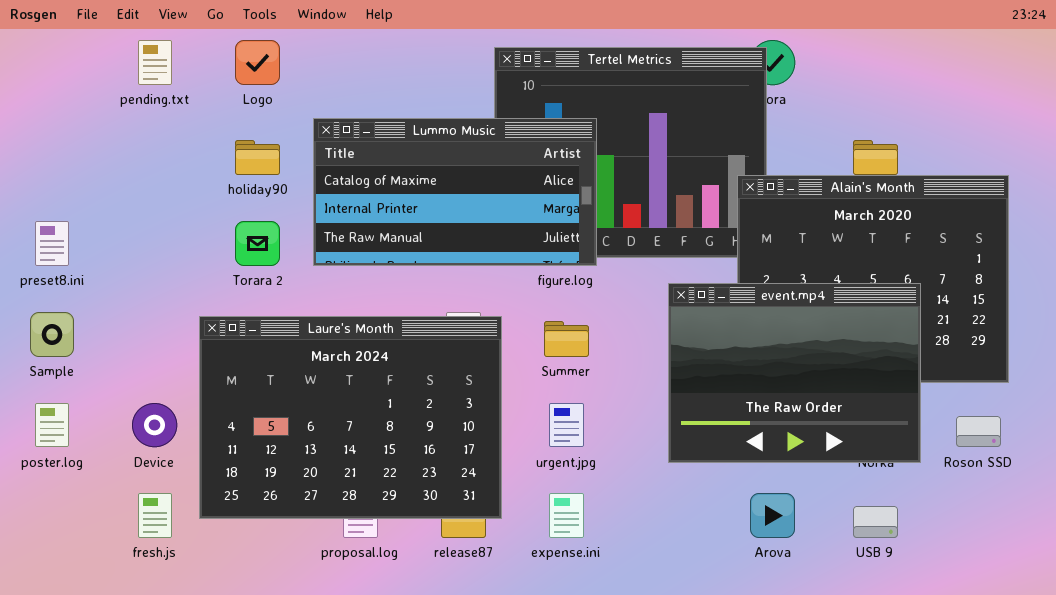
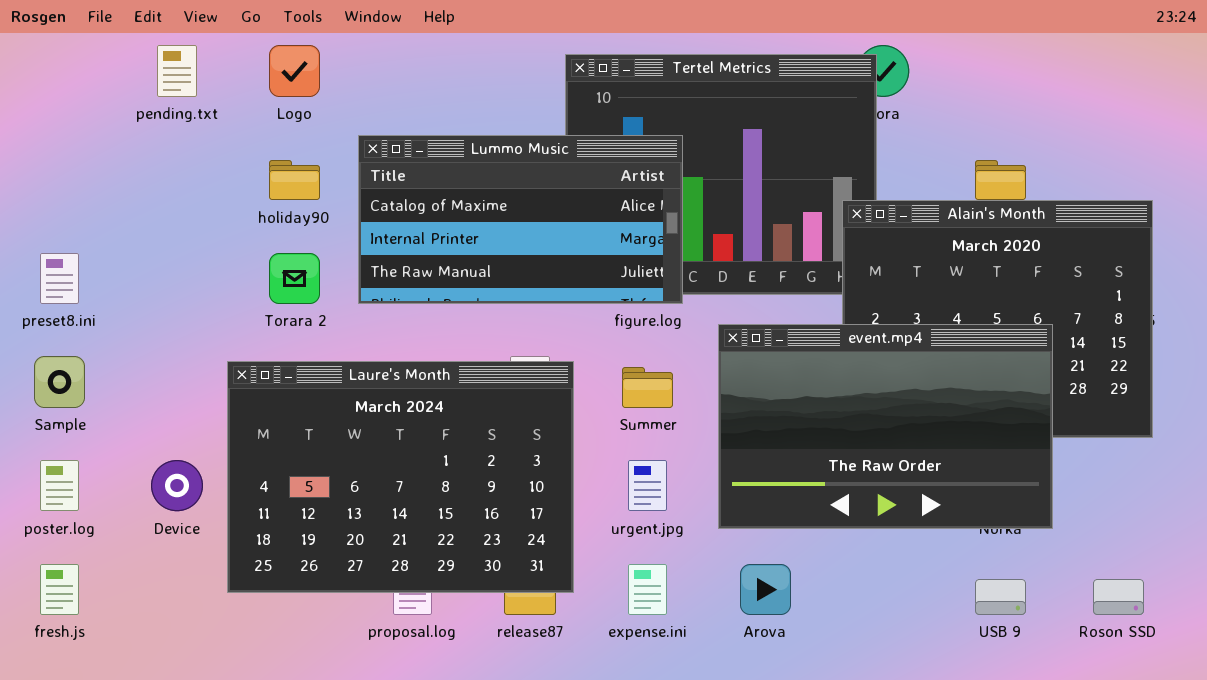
event.mp4: [668,283,921,463] -> [718,324,1053,529], resized
Roson SSD: [956,416,1001,447] -> [1093,579,1144,615], moved
fresh.js: [138,493,172,538] -> [40,564,79,615], moved
Arova: [750,493,795,538] -> [740,564,791,615], moved

